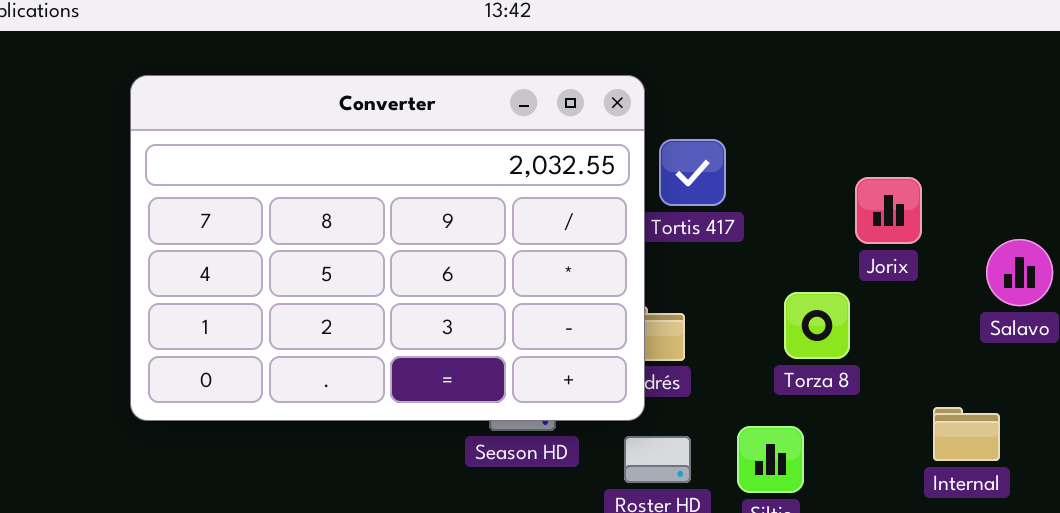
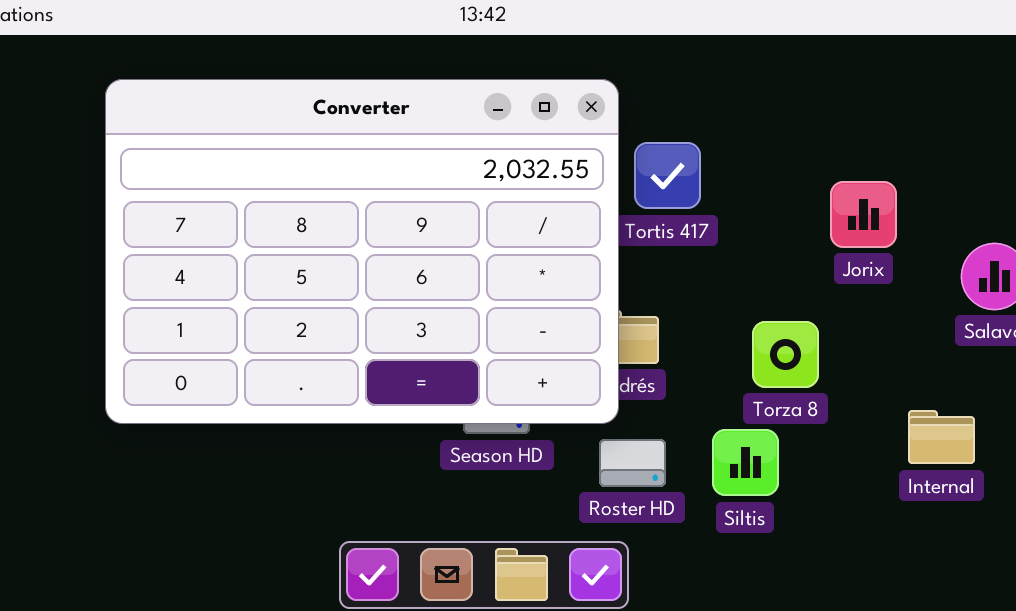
Torza 8: [784,292,850,359] -> [752,321,819,388], moved

